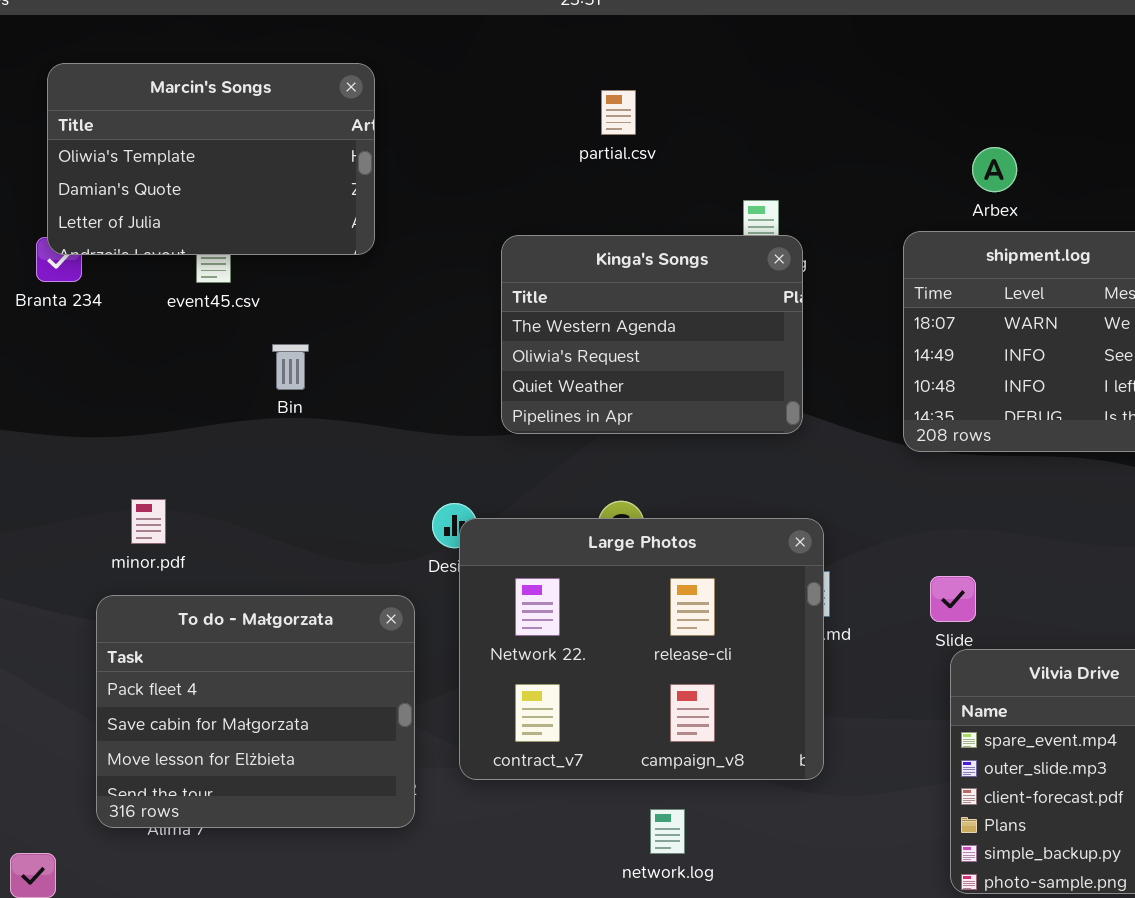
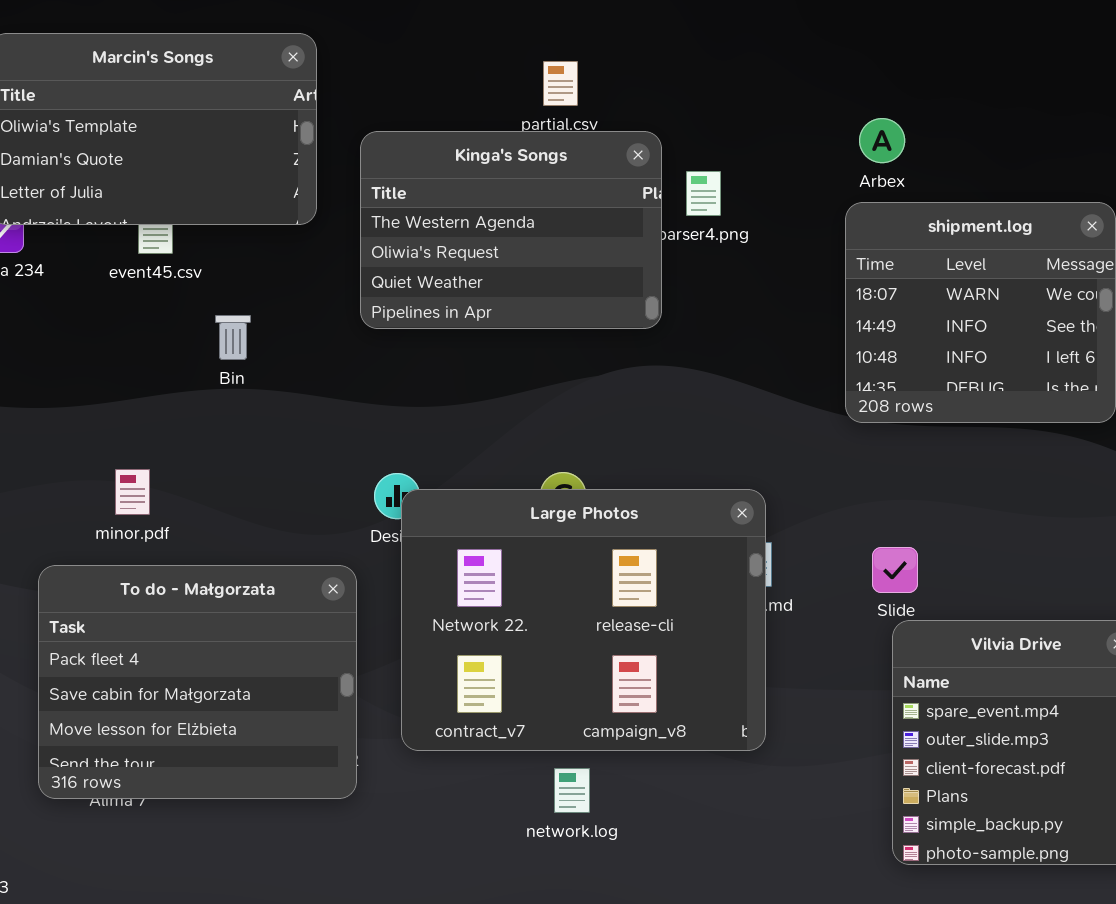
Arbex: [972,147,1017,192] -> [859,118,905,163], moved
Kinga's Songs: [501,235,803,434] -> [360,131,662,329], moved
minor.pdf: [131,499,166,544] -> [115,469,150,515], moved
network.log: [650,809,685,854] -> [554,768,590,813], moved

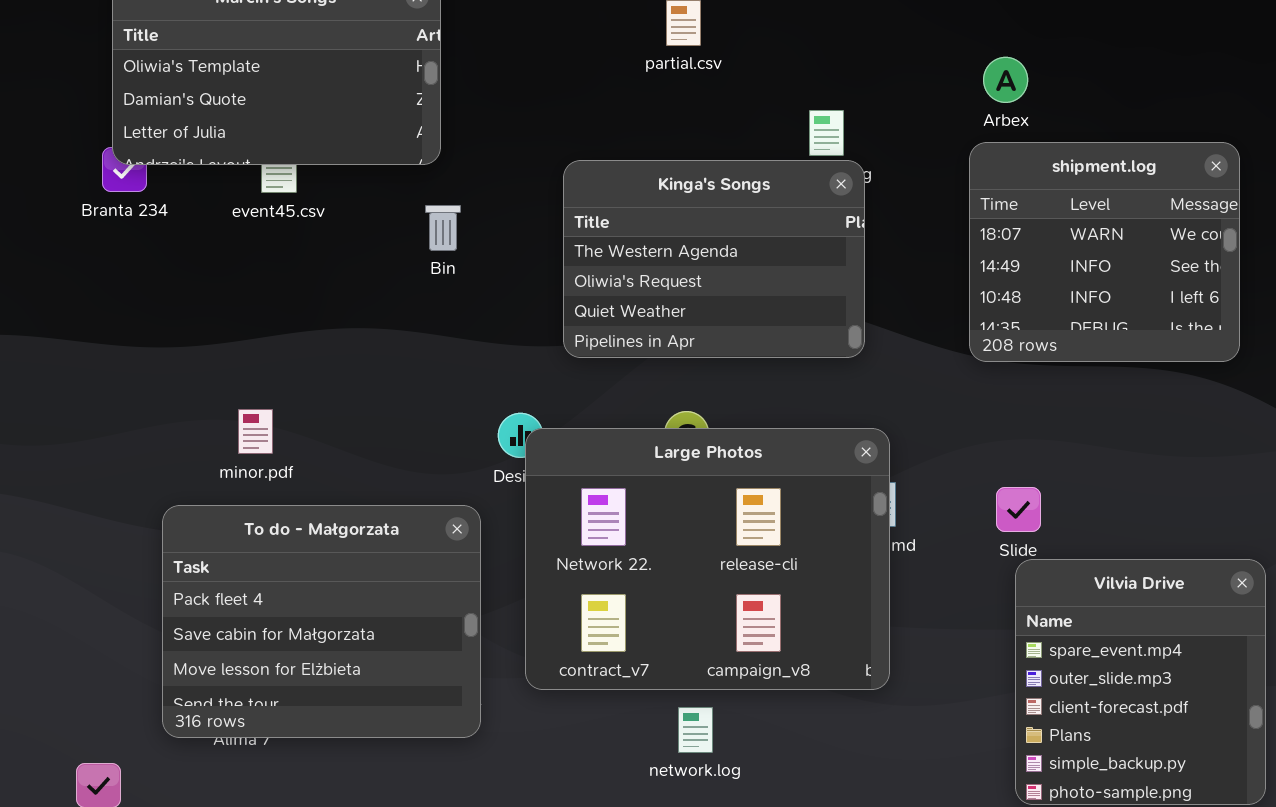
Kinga's Songs: [360,131,662,329] -> [563,160,865,358], moved
Bin: [215,315,251,360] -> [425,205,461,251], moved

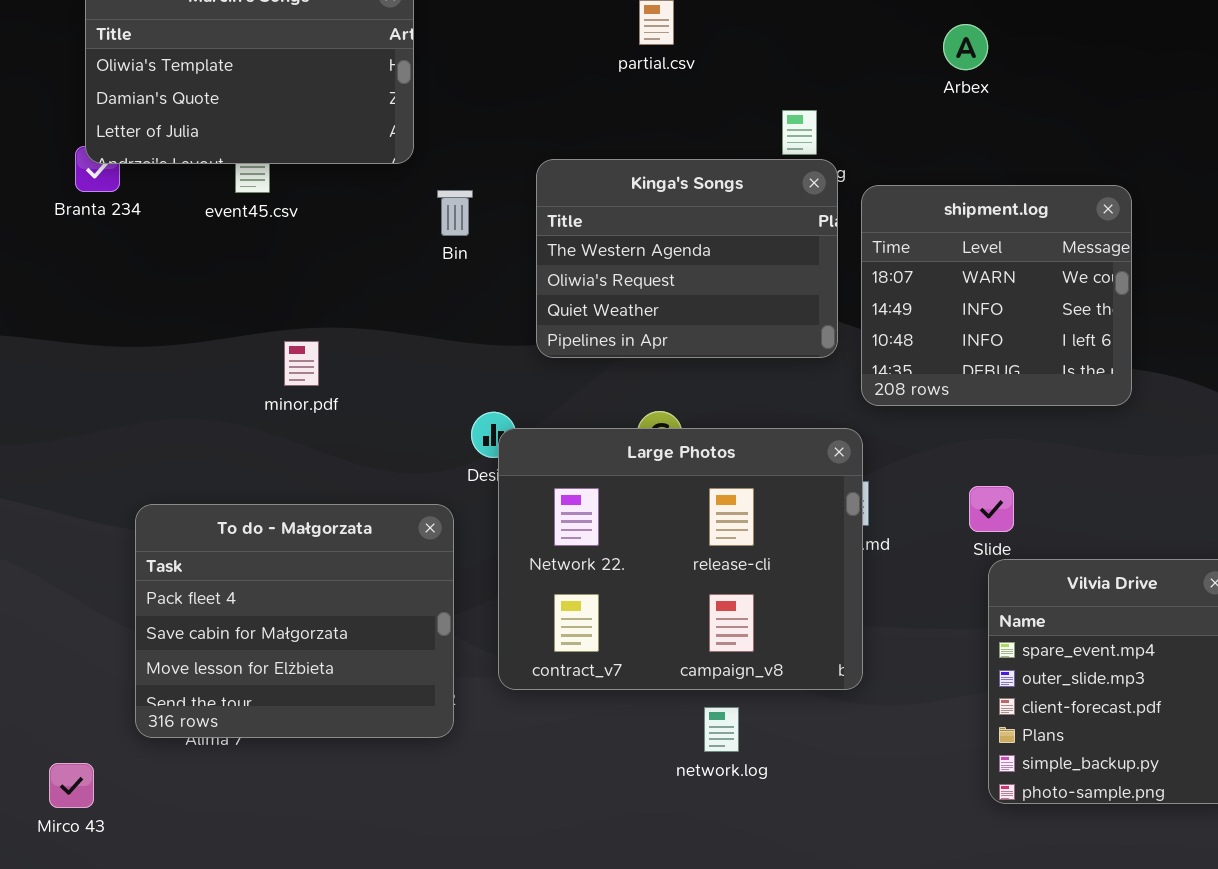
Arbex: [983,57,1028,103] -> [943,24,988,70], moved
shipment.log: [969,142,1240,362] -> [861,185,1132,406], moved
Bin: [425,205,461,251] -> [437,190,473,236], moved
minor.pdf: [238,409,273,454] -> [284,341,319,386], moved
network.log: [678,707,713,753] -> [704,707,739,752], moved

